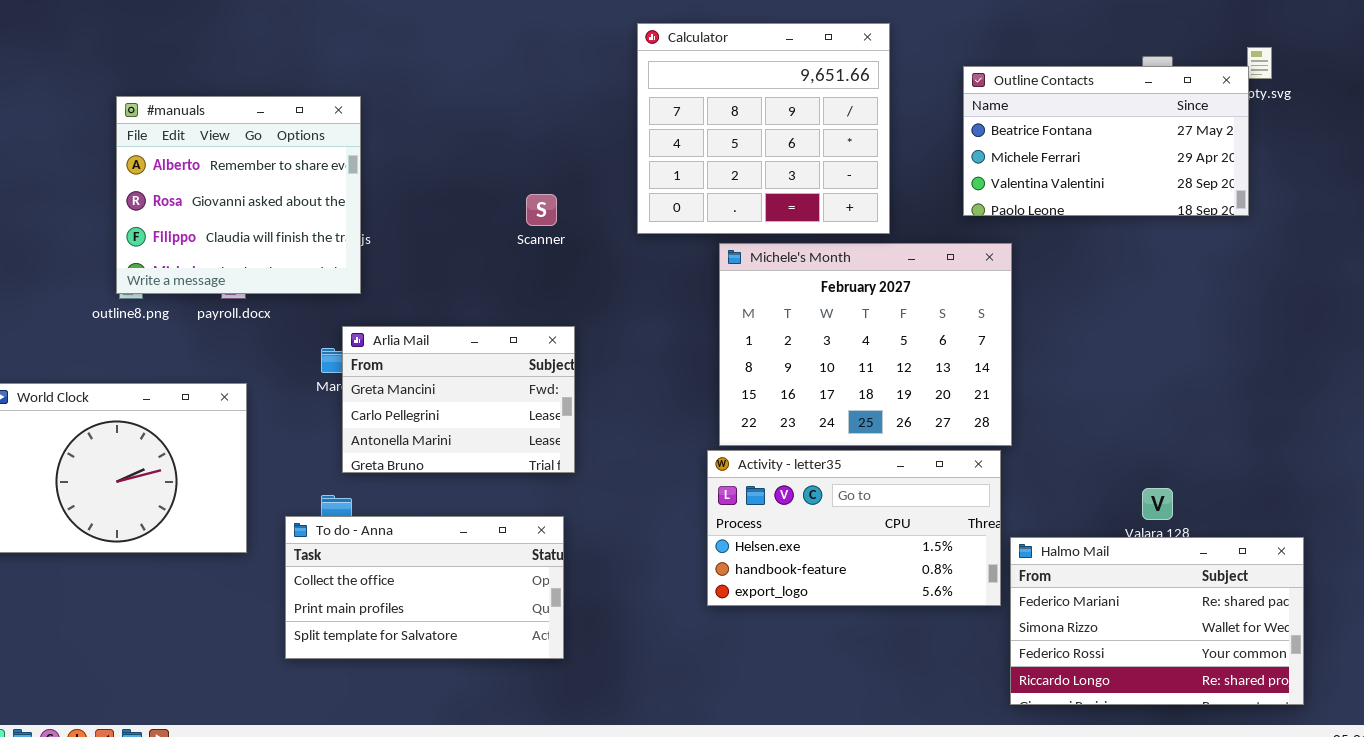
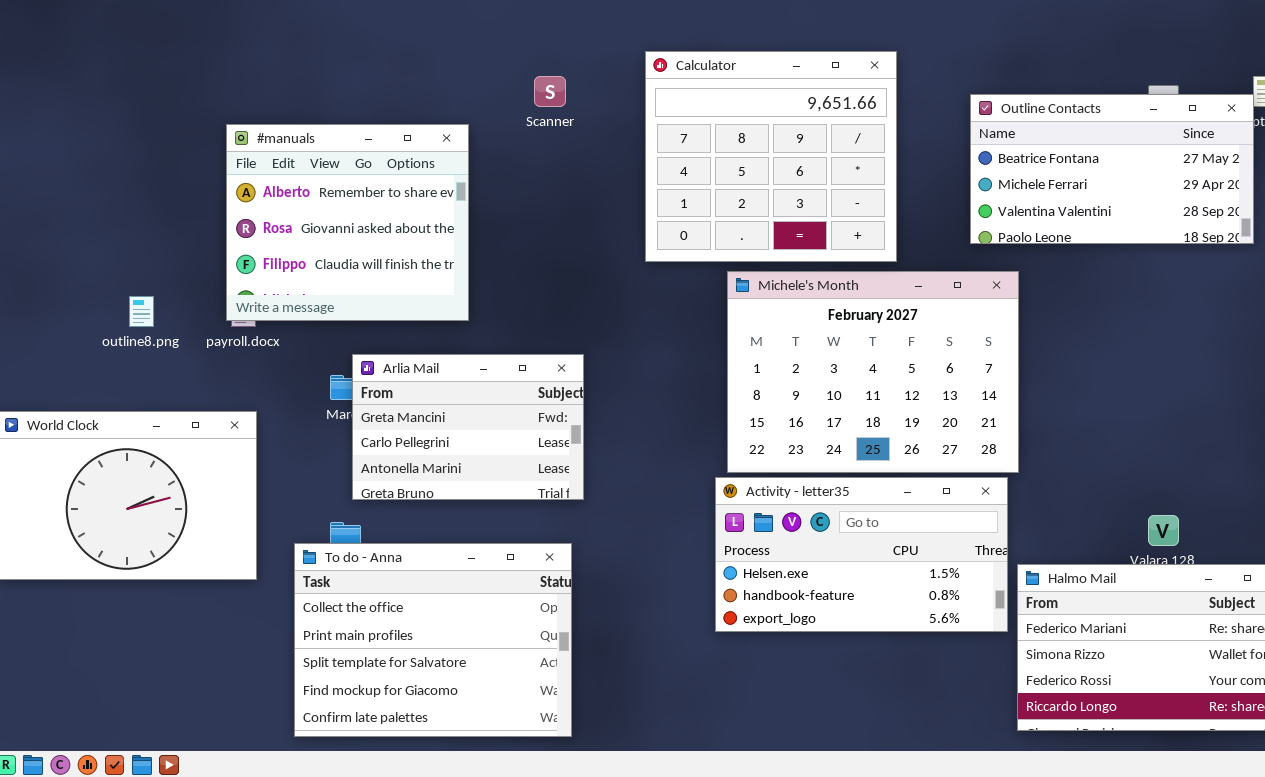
#manuals: [116,96,361,294] -> [226,124,469,321], moved
Scanner: [526,194,557,226] -> [534,76,566,107], moved
To do - Anna: [285,516,564,659] -> [294,543,572,737], resized

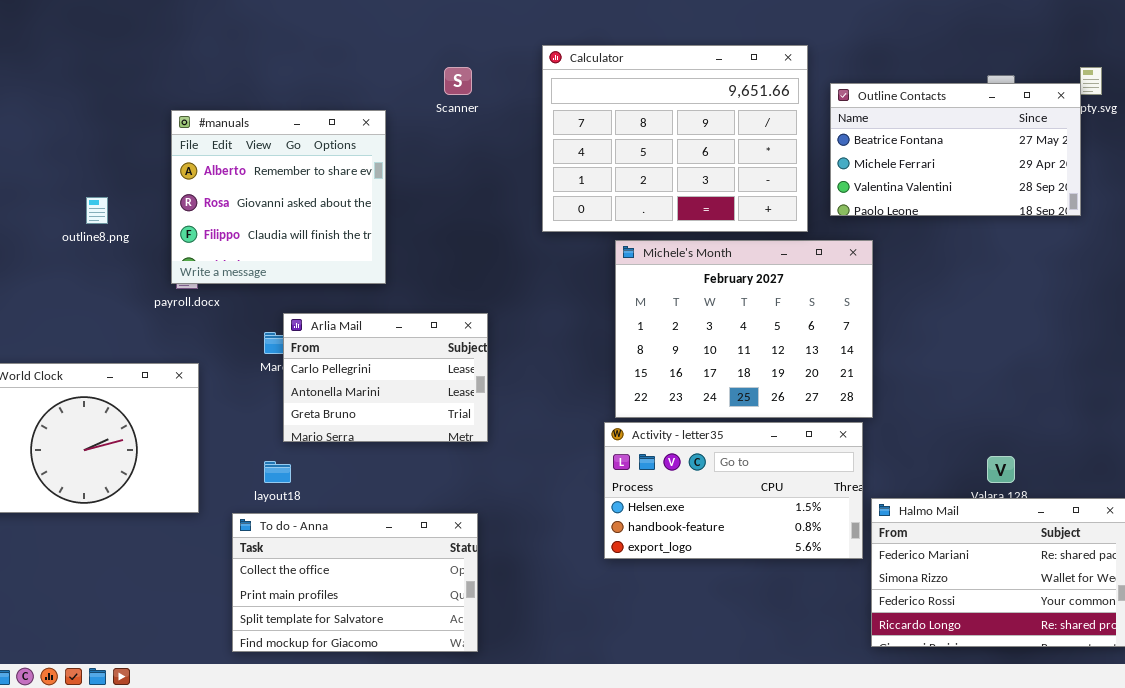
Calculator: [645,51,897,262] -> [542,45,808,232], resized
outline8.png: [129,296,154,327] -> [86,197,108,224], moved
Arlia Mail: [352,354,584,500] -> [283,313,488,442], scrolled down 1 row
To do - Anna: [294,543,572,737] -> [232,513,478,652], resized

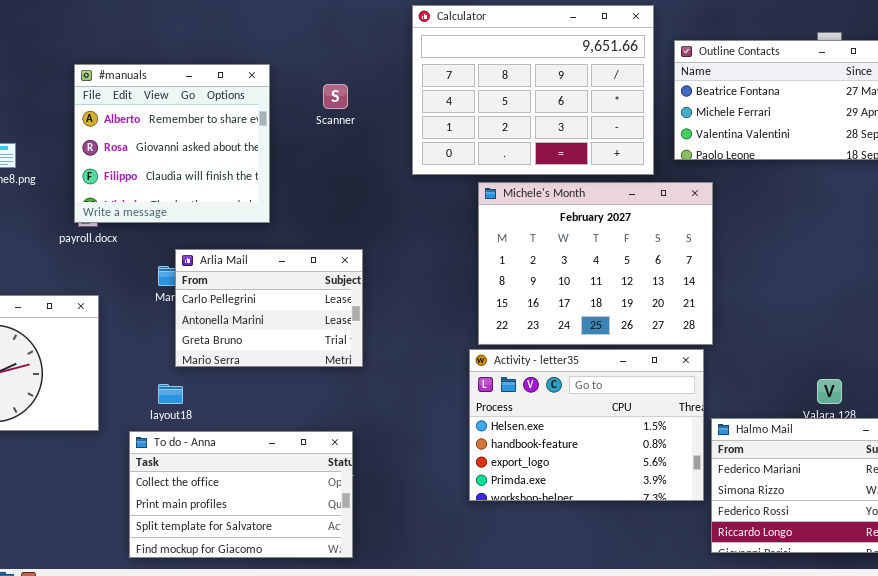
Scanner: [444,67,472,95] -> [323,84,348,109], moved
Activity - letter35: [604,422,863,559] -> [469,349,704,501], resized

